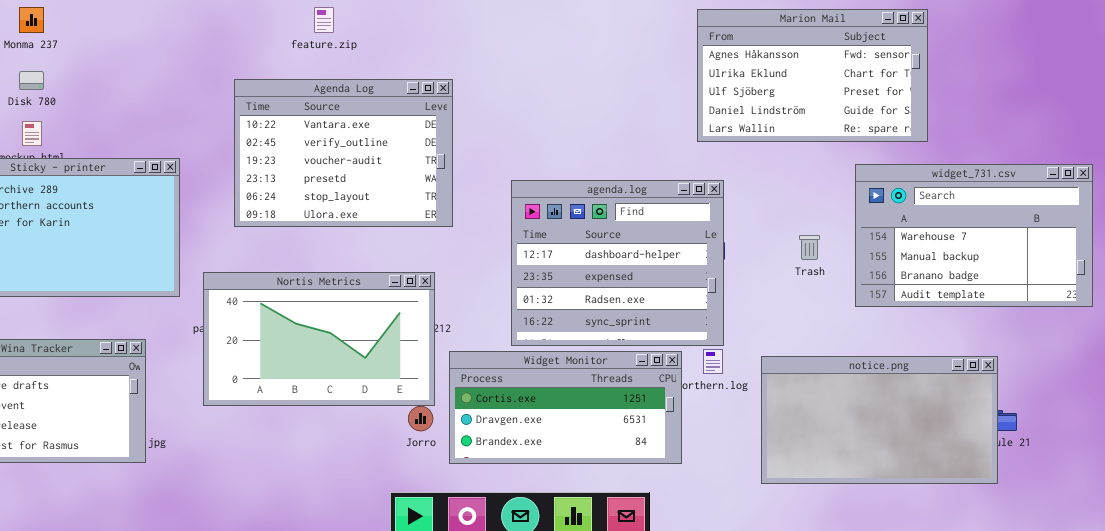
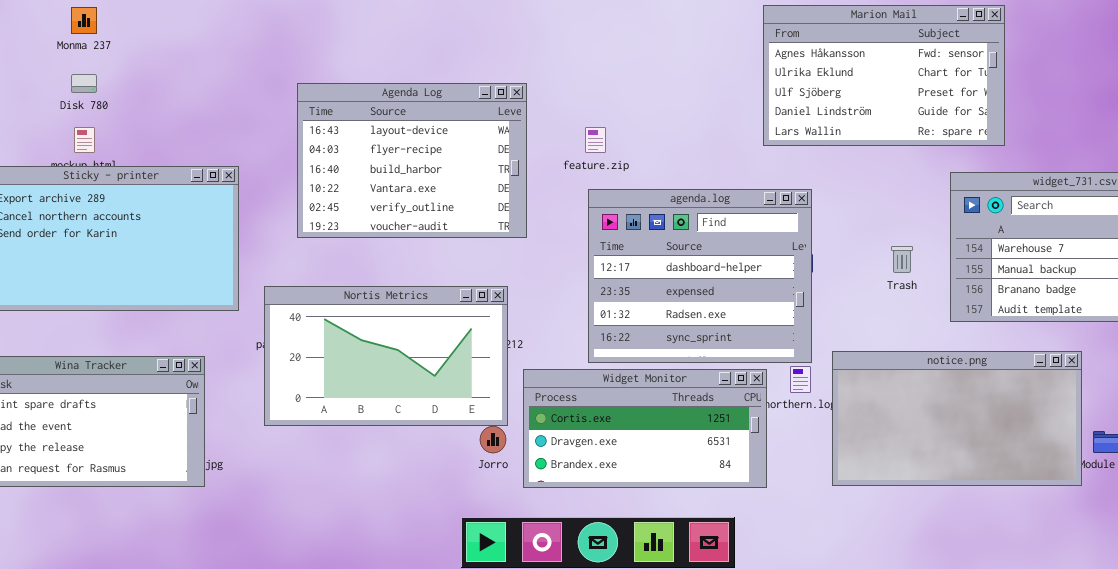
feature.zip: [314,7,334,33] -> [585,127,606,153], moved
Marion Mail: [697,9,928,142] -> [763,5,1005,146], moved
Agenda Log: [234,79,453,227] -> [297,83,527,238], scrolled up 3 rows
notice.png: [761,356,998,484] -> [832,351,1082,486], moved

